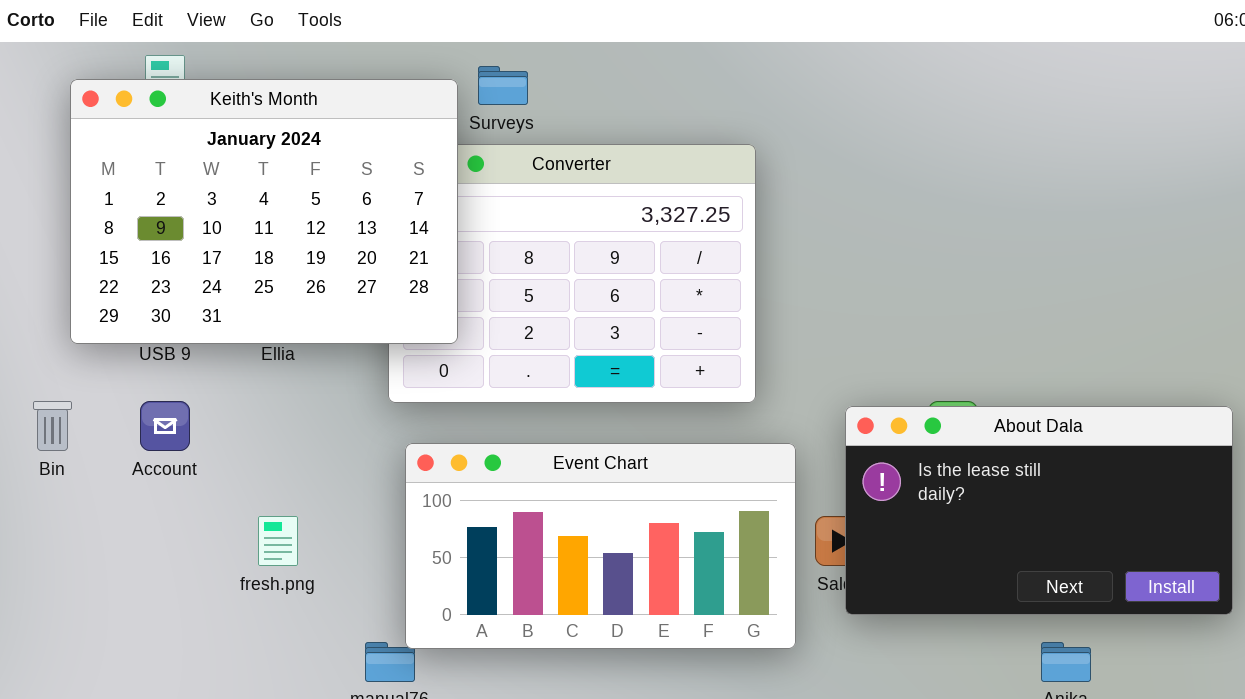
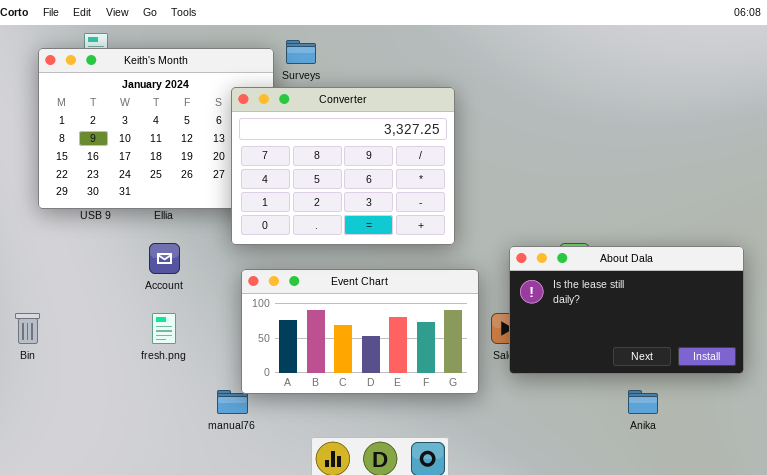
Converter: [388,144,756,403] -> [231,87,455,245], raised
Bin: [33,401,72,451] -> [15,313,40,344], moved
Account: [140,401,190,451] -> [149,243,180,274], moved

